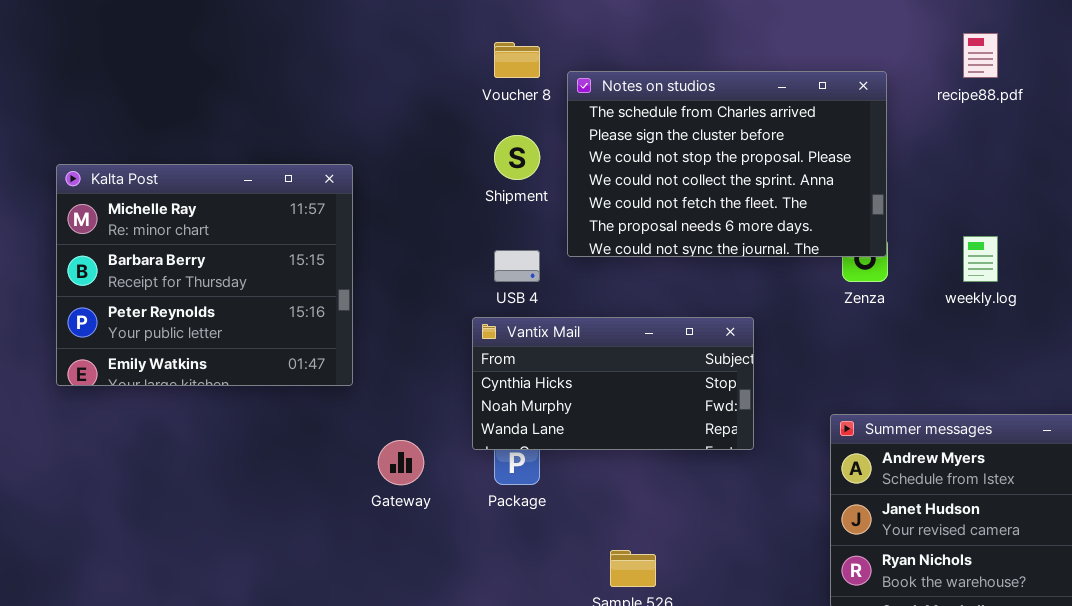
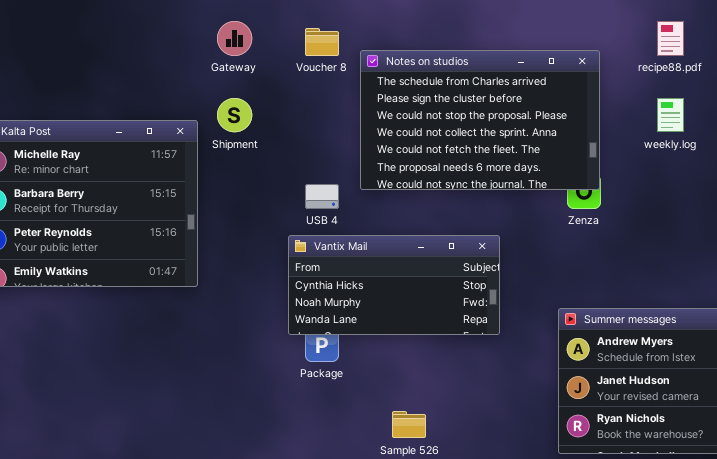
Shipment: [494,135,540,180] -> [217,98,252,132], moved
weekly.log: [963,236,998,282] -> [657,98,684,132], moved
Gateway: [378,440,424,485] -> [217,21,252,56], moved

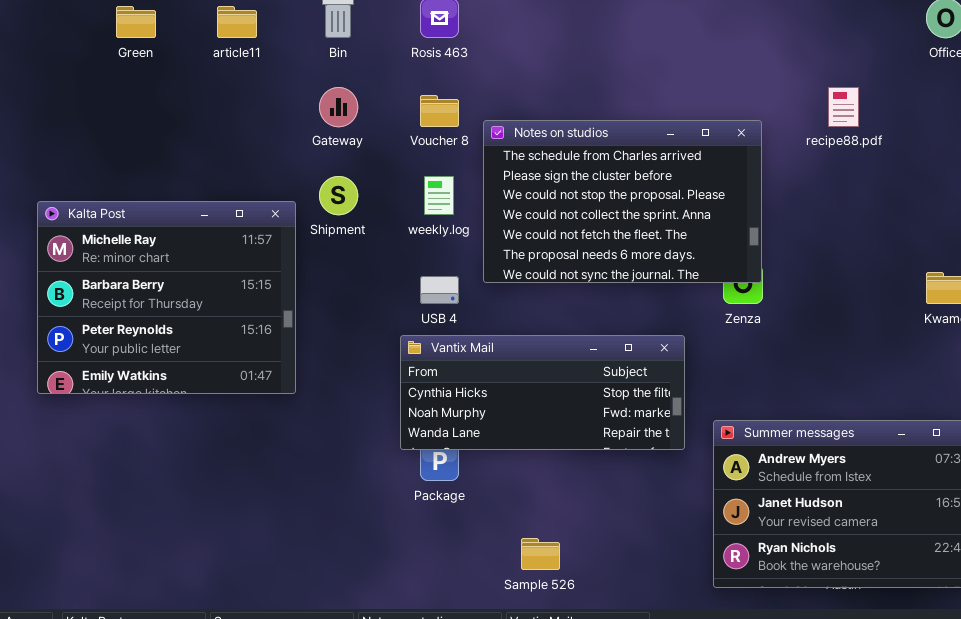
weekly.log: [657,98,684,132] -> [424,176,454,215], moved
Vantix Mail: [288,235,500,335] -> [400,335,685,450], resized

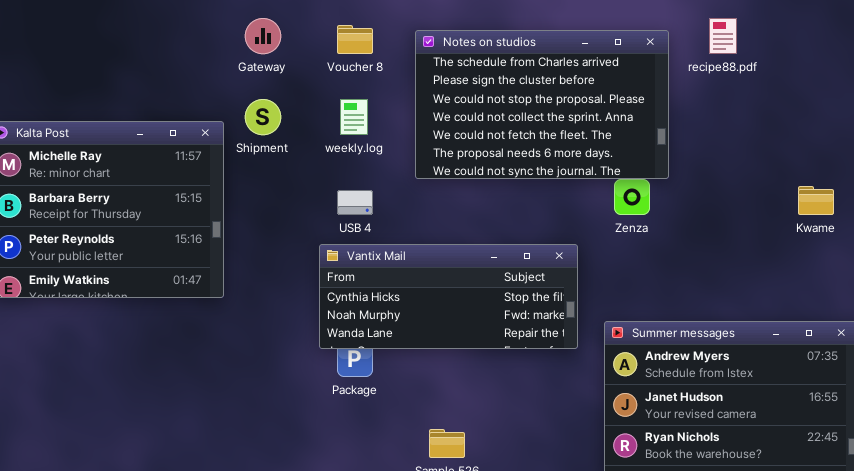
Notes on studios: [483,120,762,283] -> [415,30,669,179], moved

